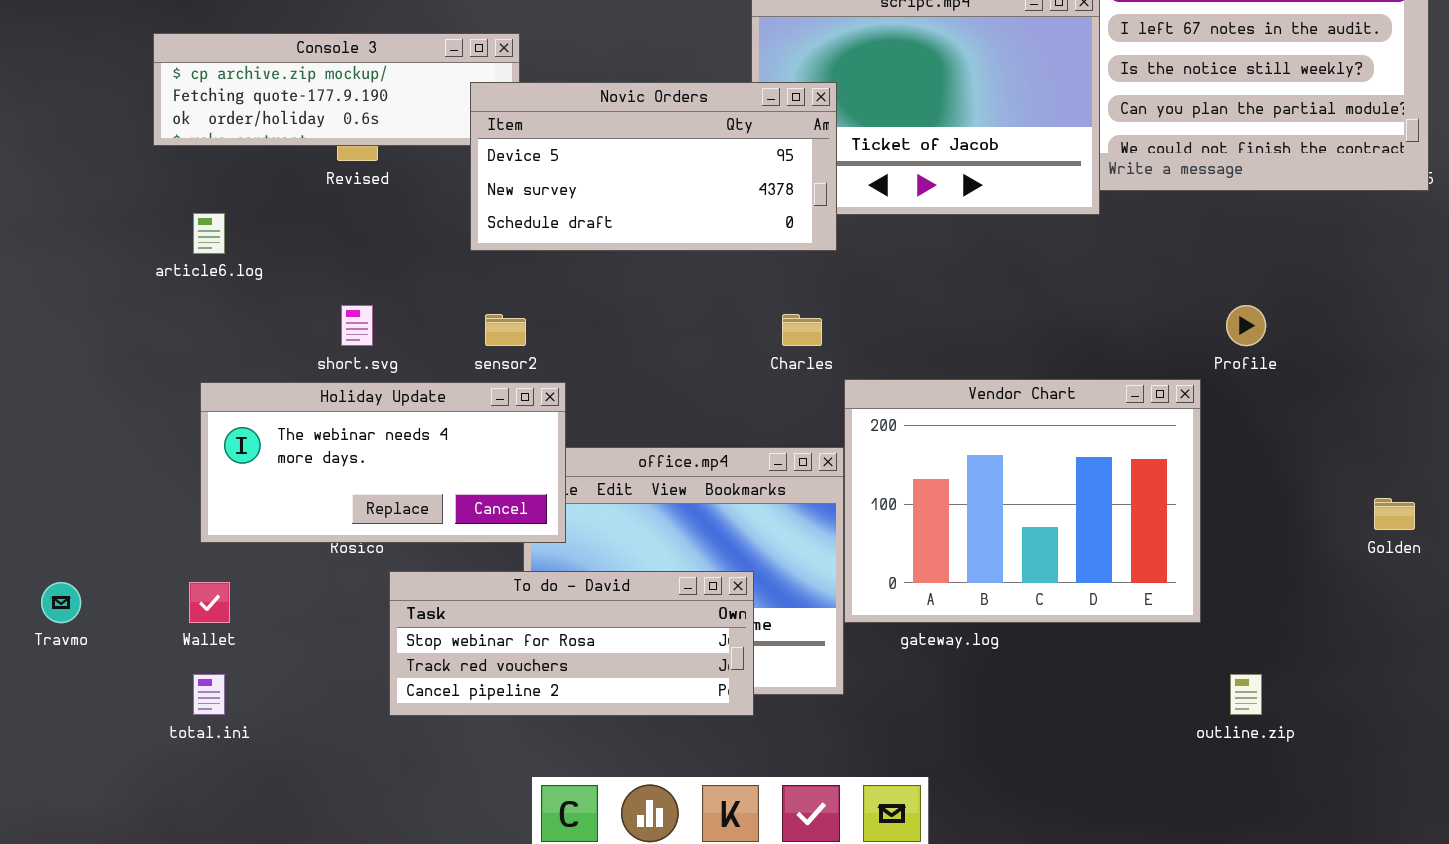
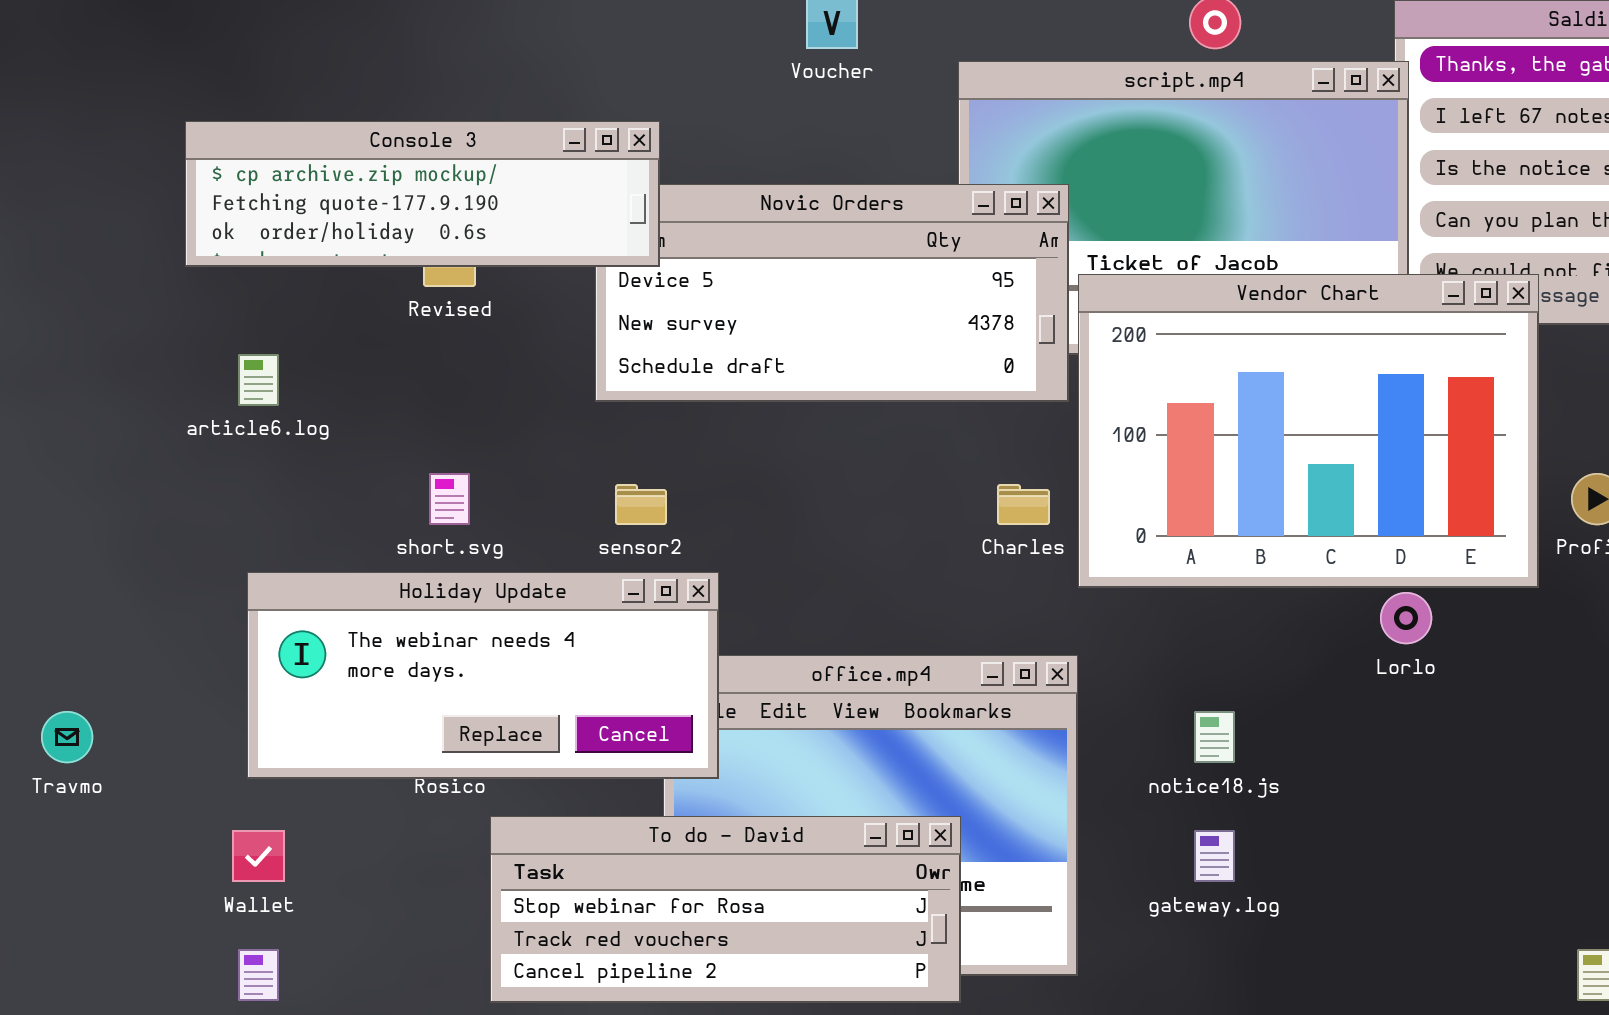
Console 3: [153,33,520,146] -> [185,121,660,267], raised
Vendor Chart: [844,379,1201,623] -> [1078,274,1539,588], moved
Travmo: [41,582,81,623] -> [41,711,93,763], moved

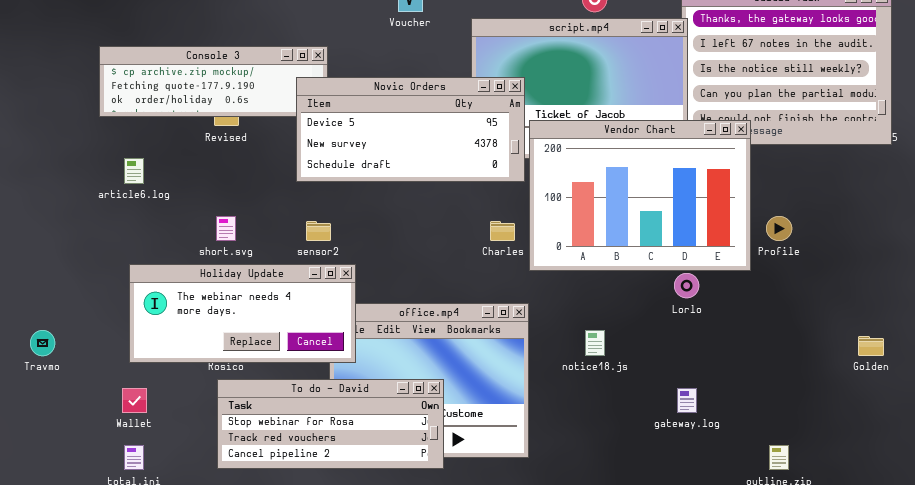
Novic Orders: [595,184,1069,402] -> [296,77,525,182], raised
To do - David: [490,816,961,1003] -> [217,379,444,469], moved
gateway.log: [1194,830,1235,882] -> [677,388,697,413], moved

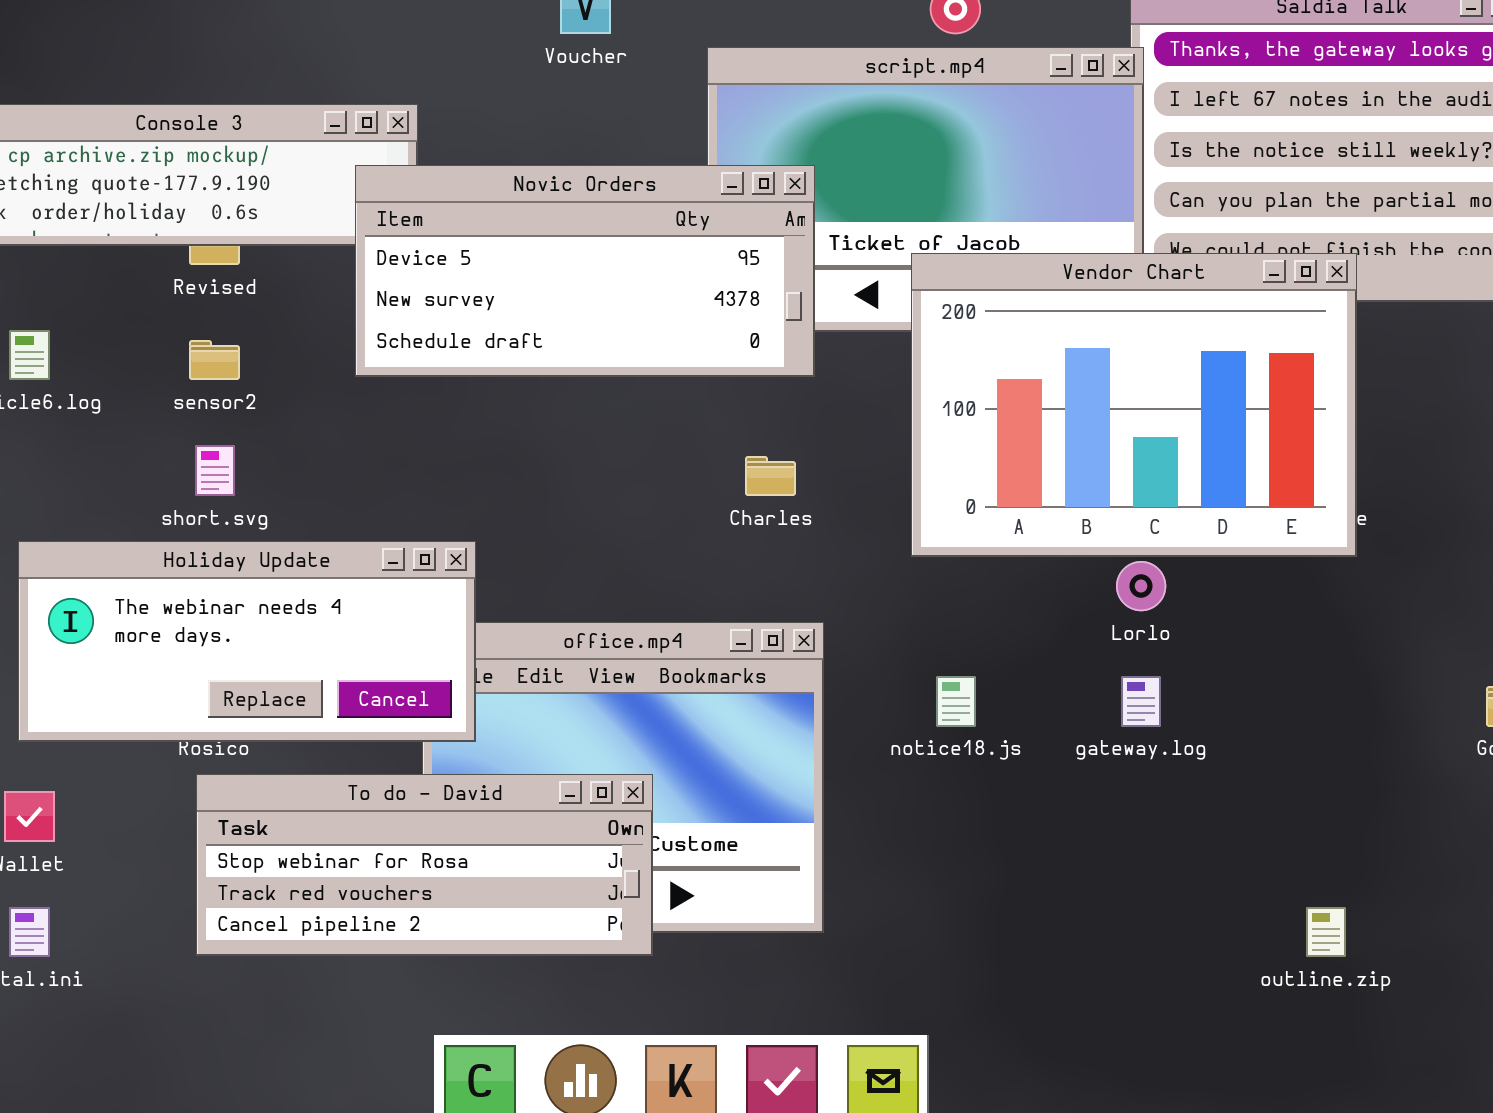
Vendor Chart: [529,120,751,271] -> [911,253,1357,557], moved
sensor2: [306,221,331,241] -> [189,340,240,380], moved
gateway.log: [677,388,697,413] -> [1121,676,1161,727], moved

